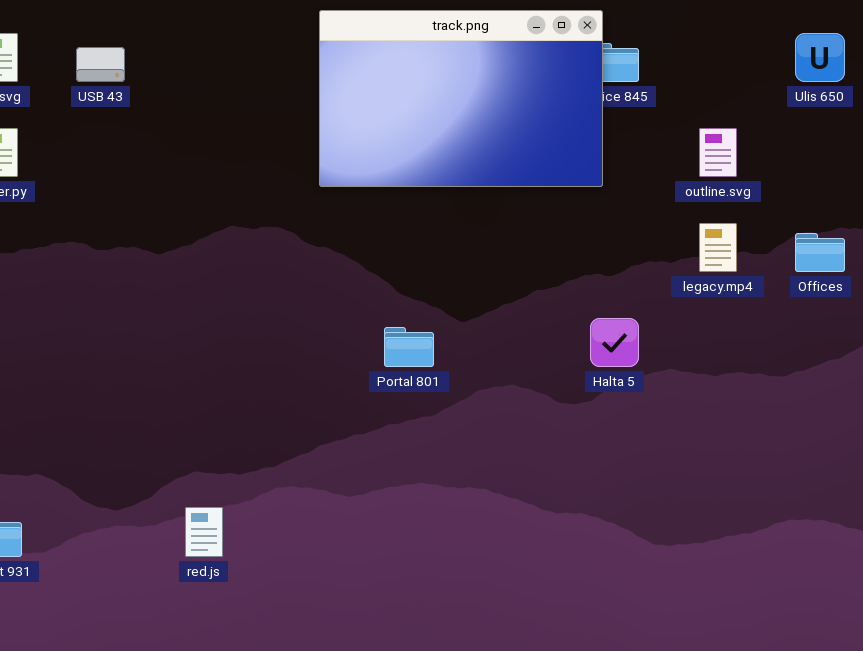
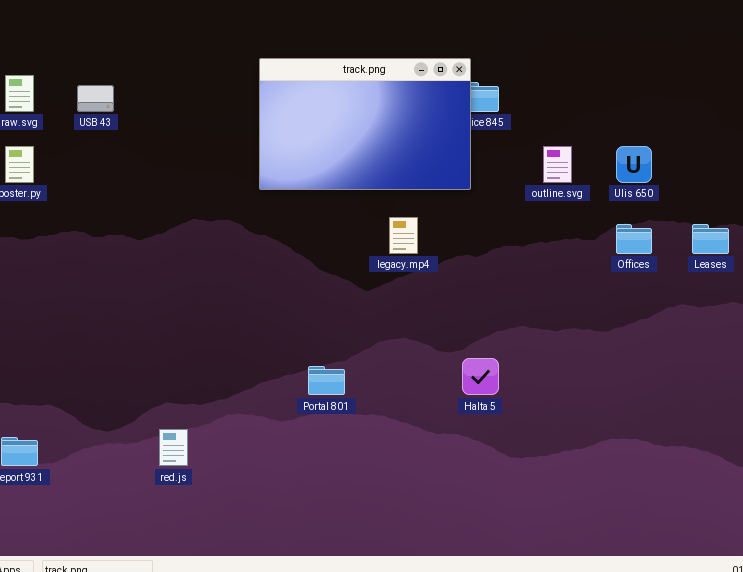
Ulis 650: [795,33,845,82] -> [616,146,652,183], moved
legacy.mp4: [699,223,737,272] -> [389,217,418,254], moved
Halta 5: [590,318,639,367] -> [462,358,499,395], moved
Portal 801: [384,327,434,367] -> [308,366,345,395], moved

